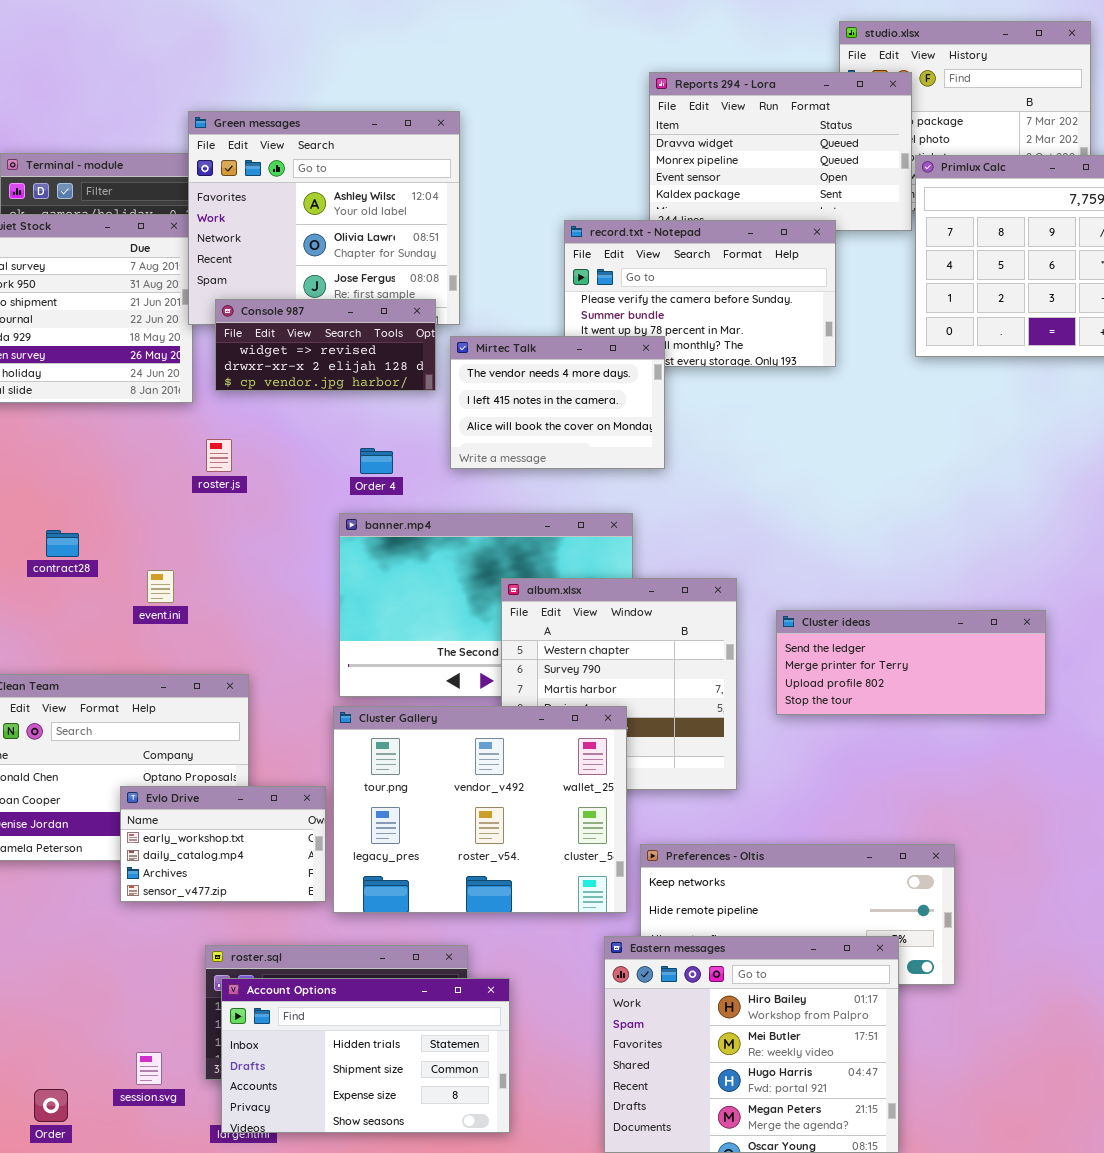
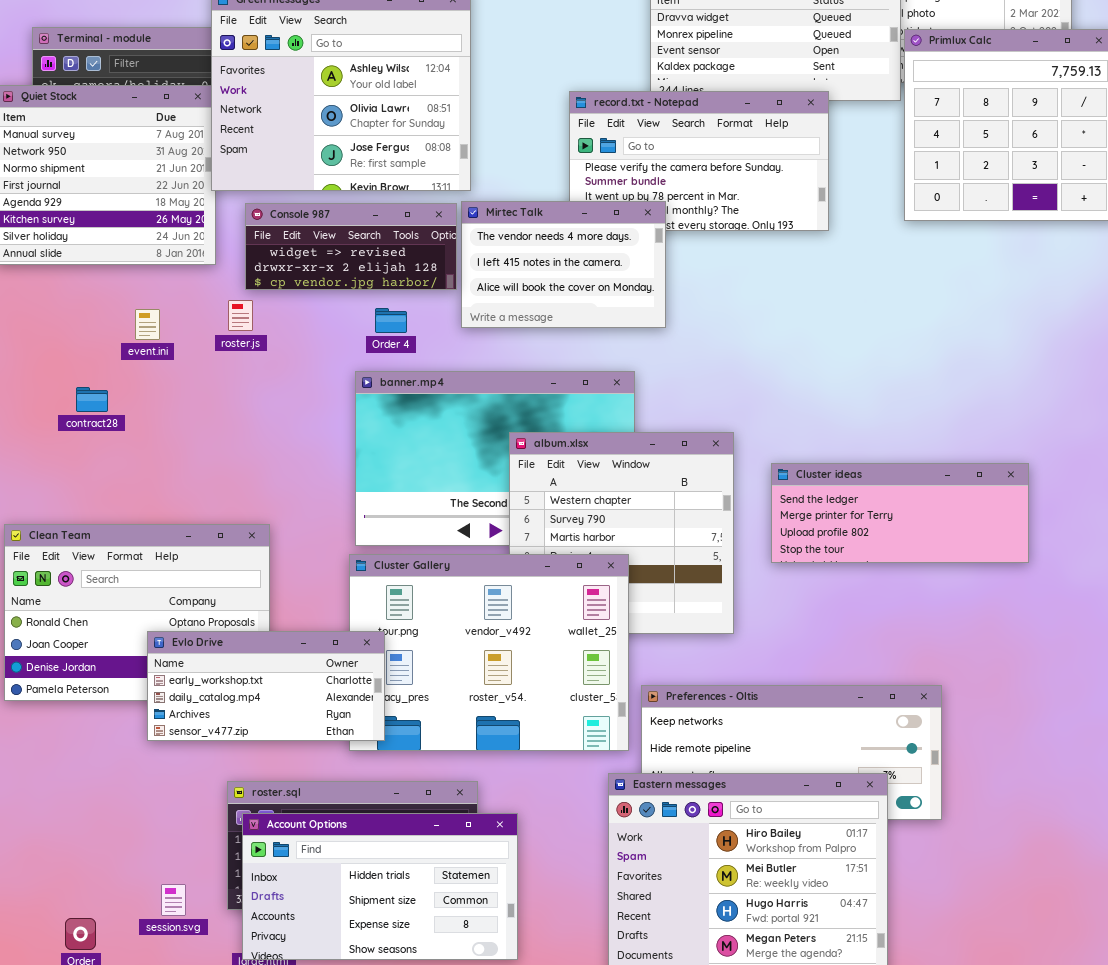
Console 987: [215,299,436,391] -> [245,203,457,290], moved
event.ini: [147,570,174,603] -> [135,309,160,340], moved
Evlo Drive: [120,786,326,902] -> [147,631,385,741], resized

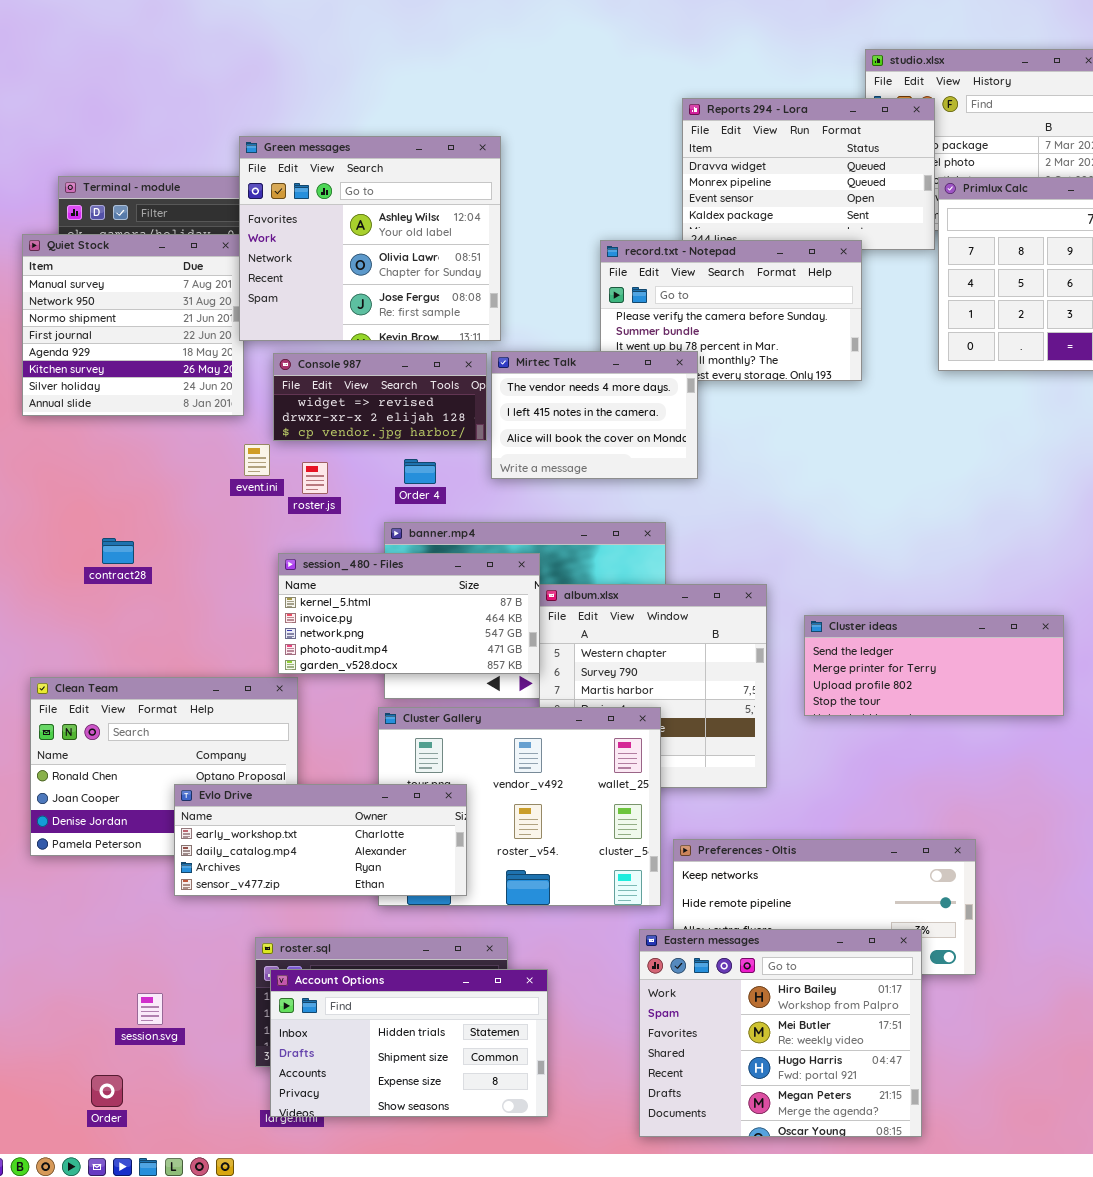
roster.js: [228,300,253,331] -> [302,462,328,494], moved
event.ini: [135,309,160,340] -> [244,444,270,476], moved
session_480 - Files: none -> [278,553,540,674], opened
Evlo Drive: [147,631,385,741] -> [174,784,467,896], resized
session.svg: [161,884,186,916] -> [137,993,163,1025], moved

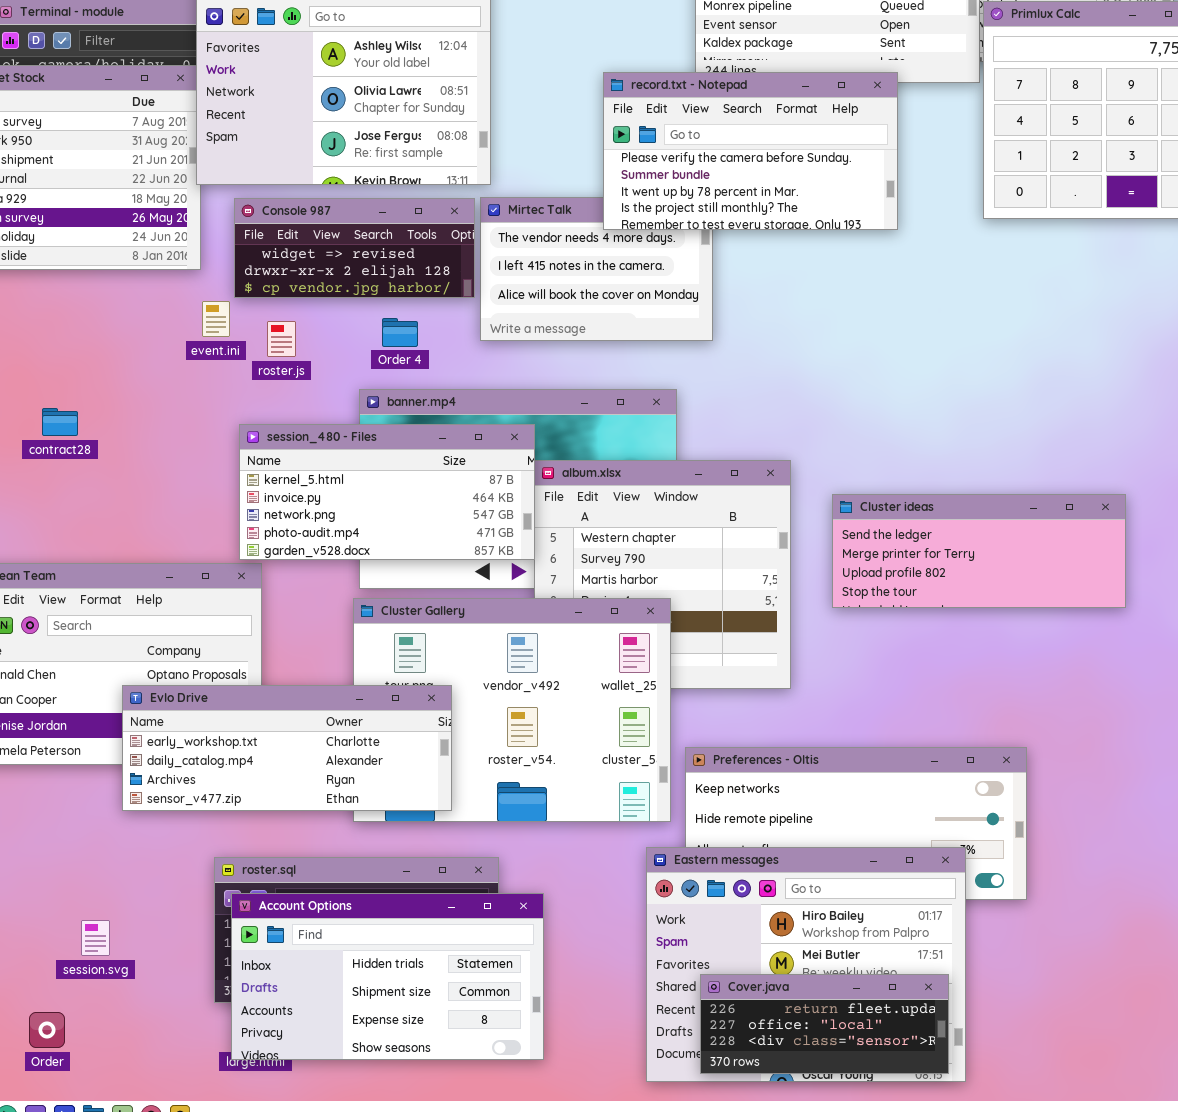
record.txt - Notepad: [600,240,862,381] -> [603,72,898,230], raised
Cover.java: none -> [700,974,949,1074], opened

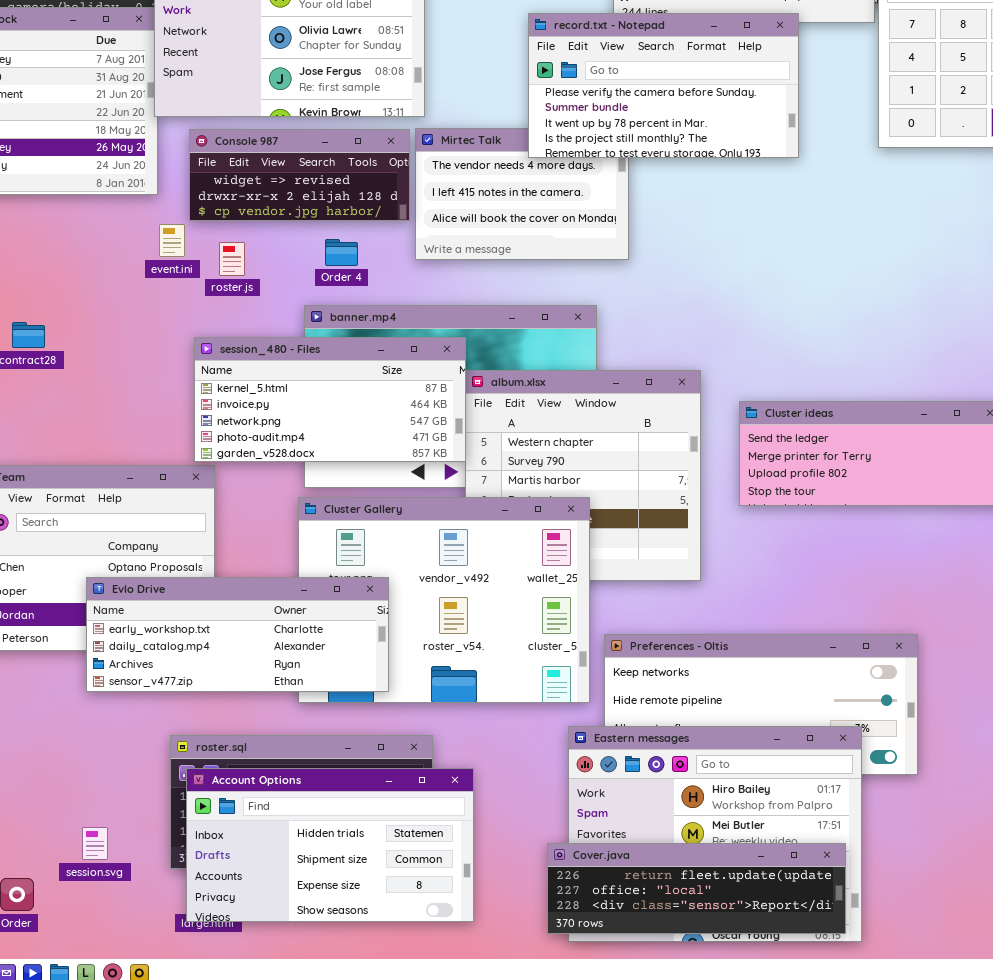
session.svg: [81,920,110,956] -> [82,827,108,860], moved
Cover.java: [700,974,949,1074] -> [547,843,846,934], resized

